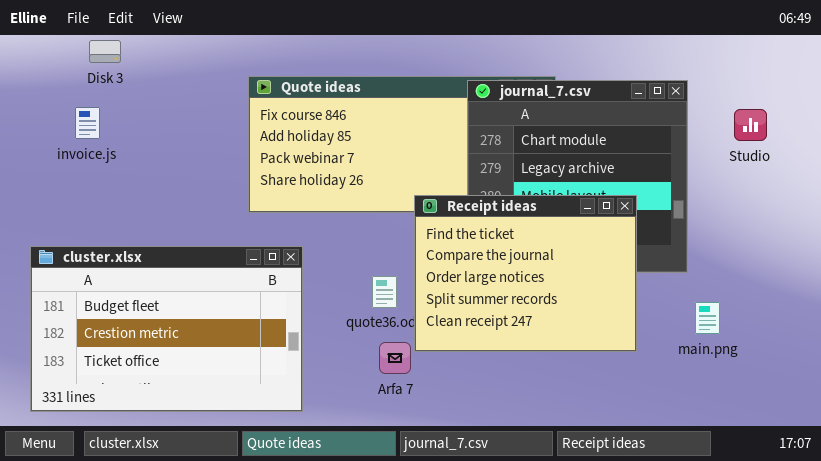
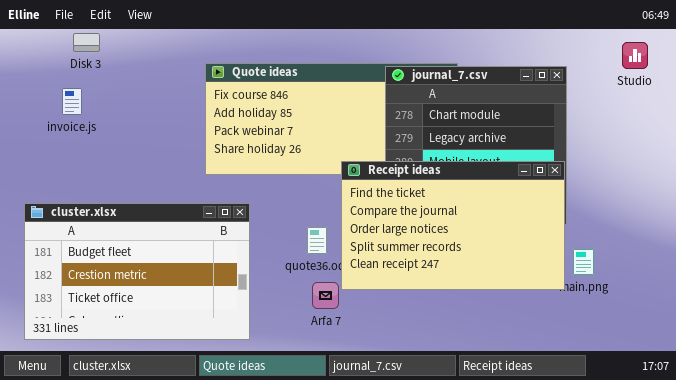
Studio: [734,109,767,141] -> [622,42,648,69], moved
Receipt ideas: [414,195,637,352] -> [341,161,565,290], resized

